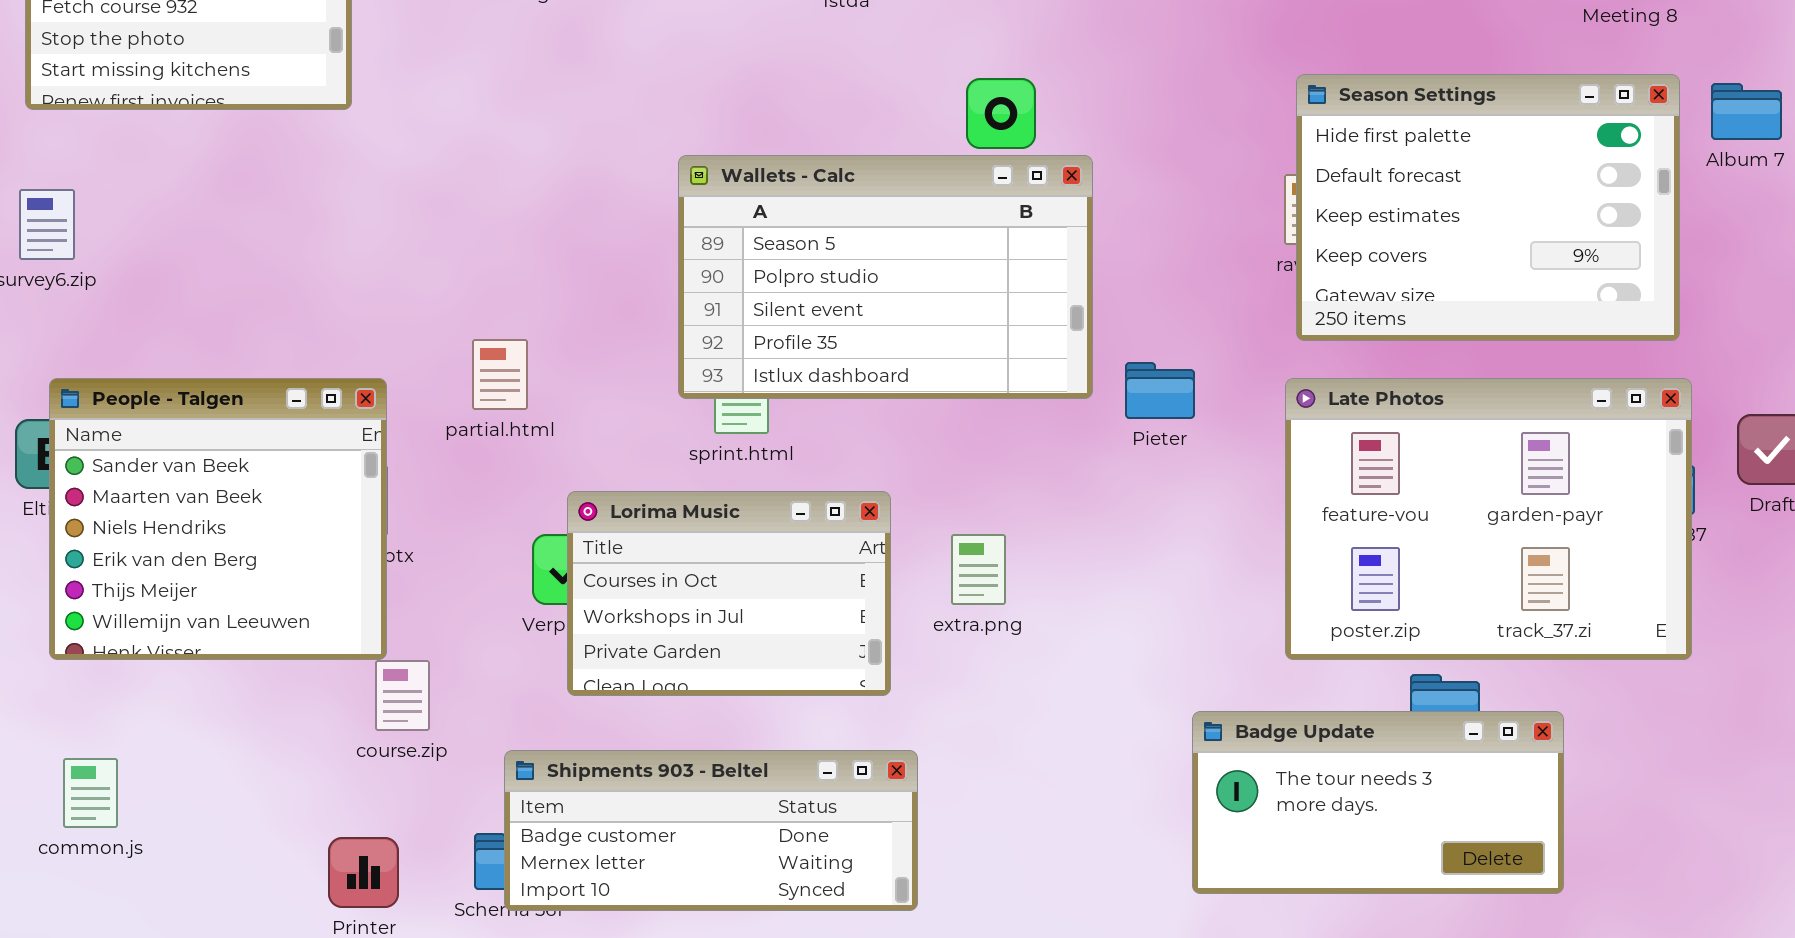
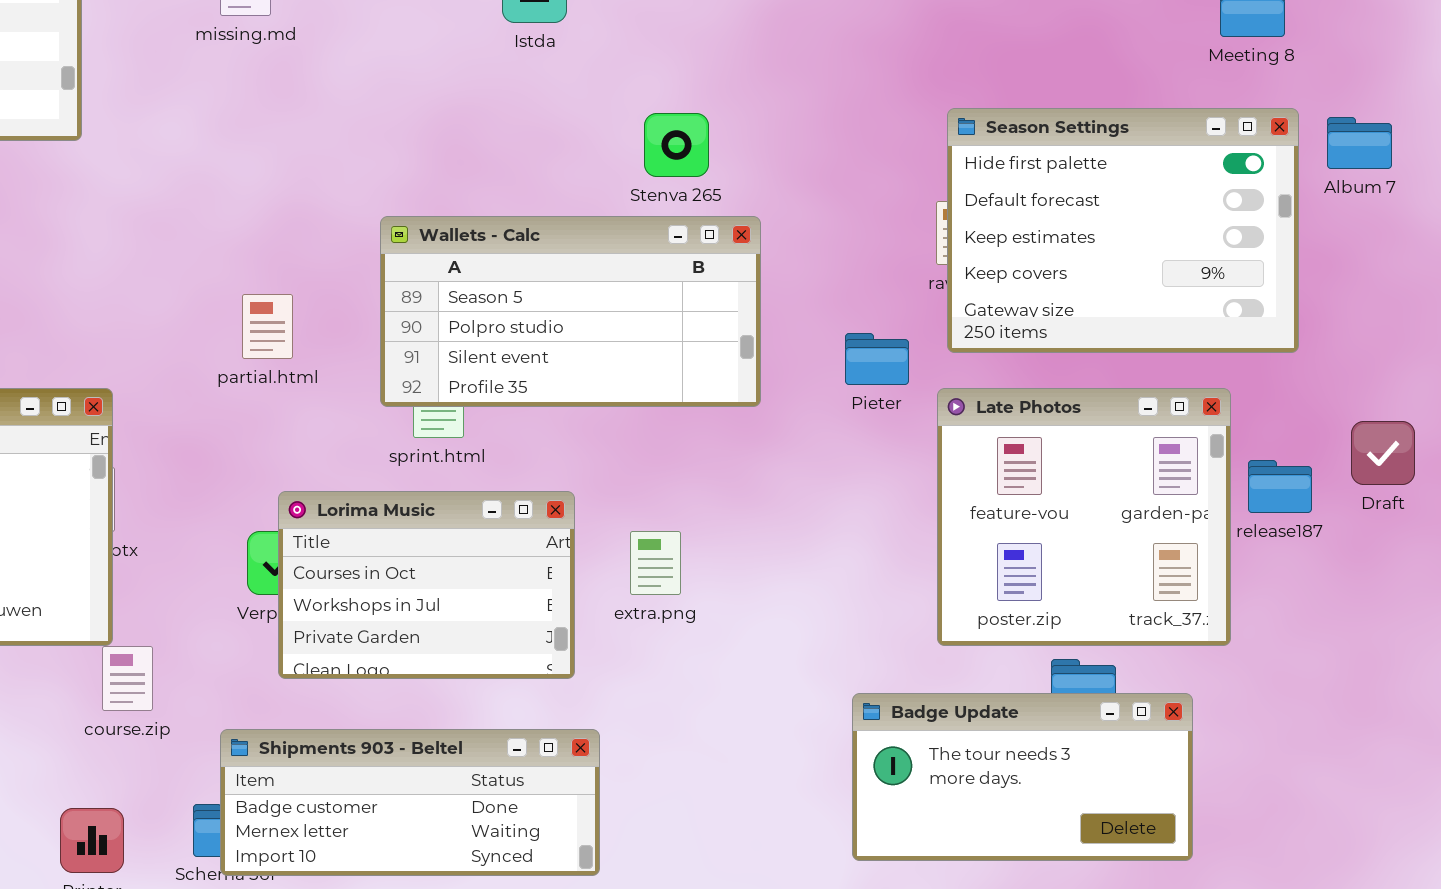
Wallets - Calc: [678,155,1093,399] -> [380,216,761,407], resized
partial.html: [472,339,528,410] -> [242,294,293,359], moved
Pieter: [1125,362,1195,419] -> [845,333,909,385], moved
Late Photos: [1285,378,1692,660] -> [937,388,1231,646], resized

